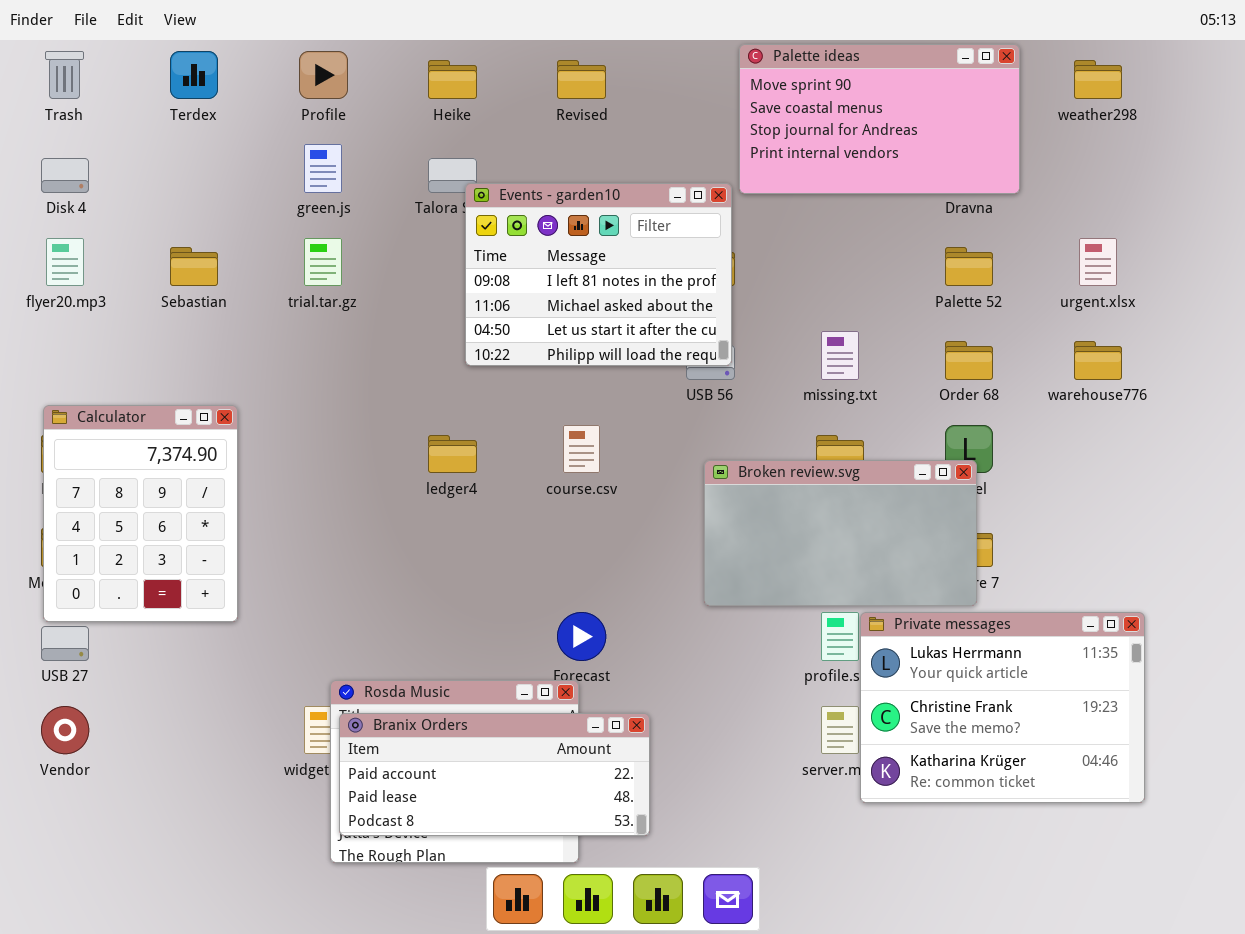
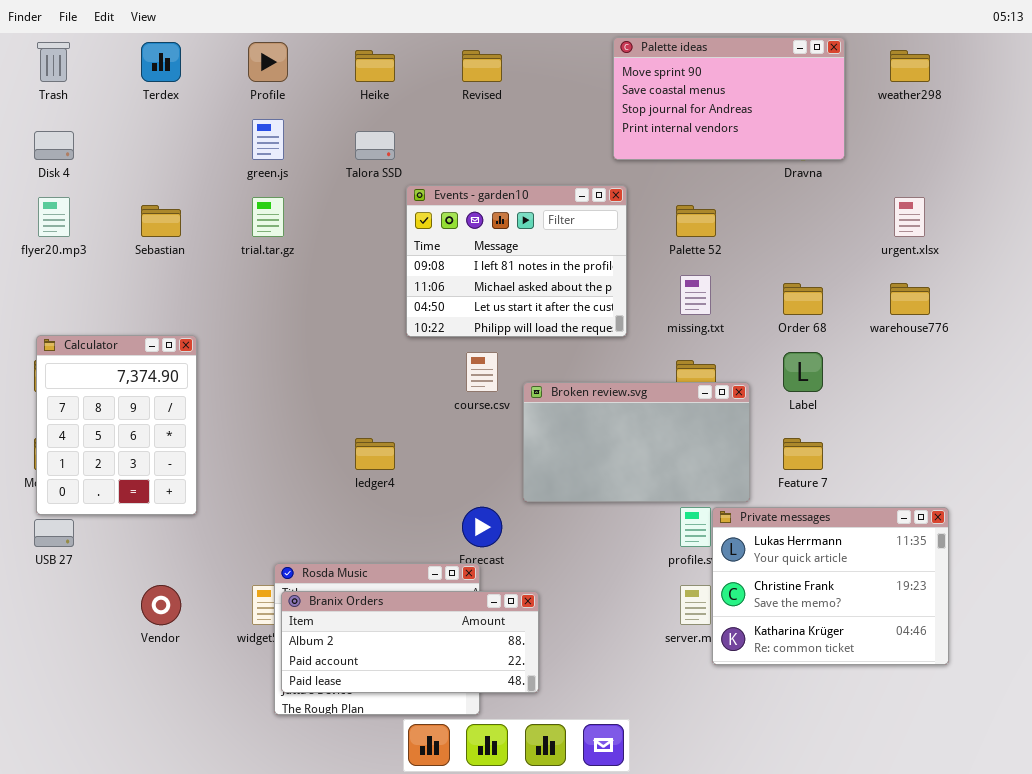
Events - garden10: [465,183,732,366] -> [406,185,627,337], moved
Palette 52: [945,247,993,286] -> [676,205,716,237], moved
ledger4: [428,435,477,473] -> [355,438,395,470], moved
Broken review.svg: [704,460,977,606] -> [523,382,750,502], moved
Vendor: [41,706,89,754] -> [141,585,181,625], moved
Branix Orders: [339,713,650,836] -> [281,591,539,693], scrolled up 1 row

